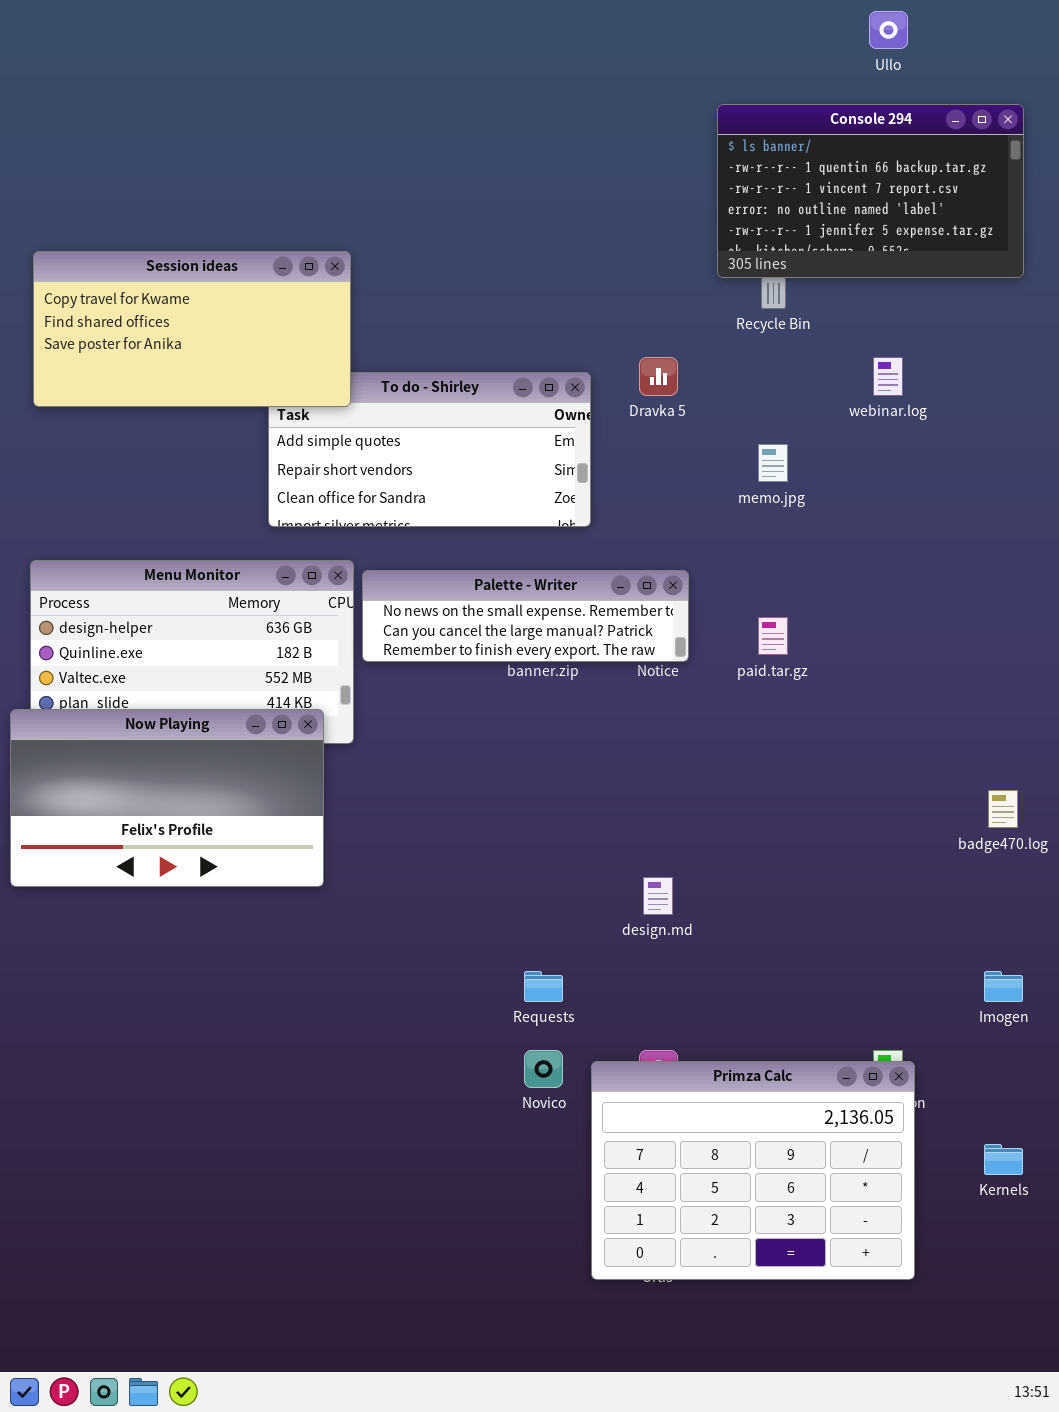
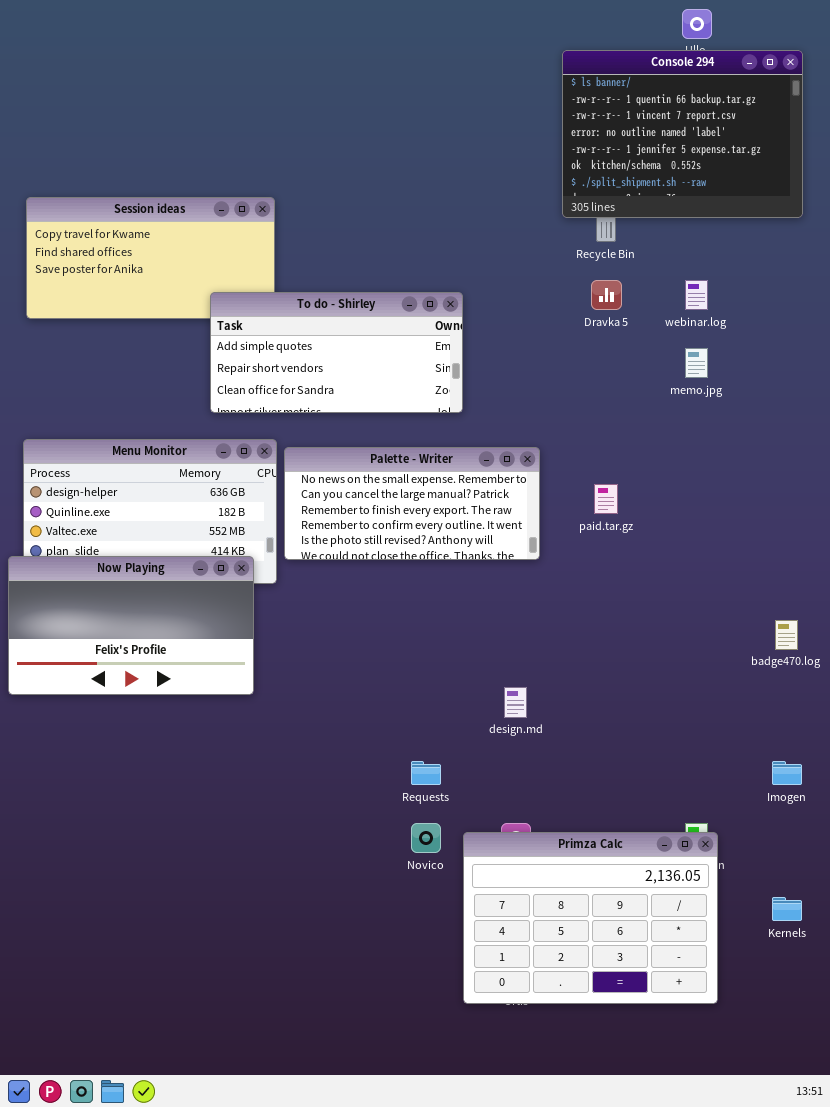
Console 294: [717,104,1024,278] -> [562,50,803,218], resized
Dravka 5: [639,357,678,396] -> [591,280,622,310], moved
To do - Shirley: [268,372,591,527] -> [210,292,463,413], raised
memo.jpg: [758,444,788,482] -> [685,348,708,378], moved
Palette - Writer: [362,570,689,662] -> [284,447,540,560], resized

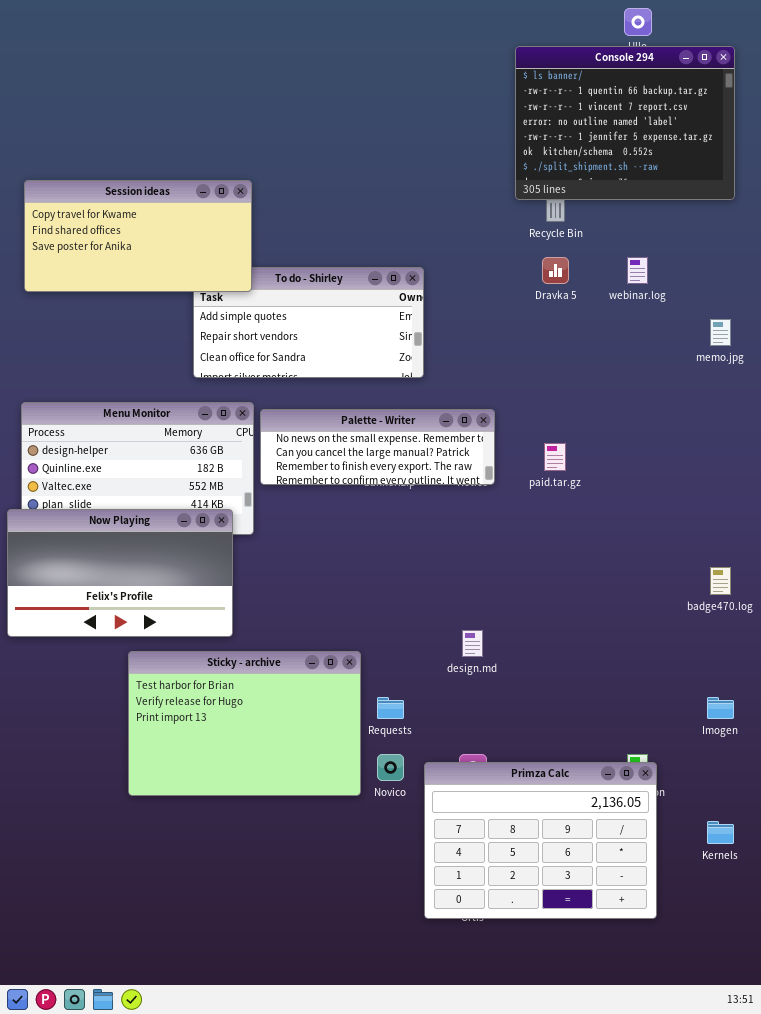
Session ideas: [26,197,275,319] -> [24,180,252,292], raised
memo.jpg: [685,348,708,378] -> [710,319,731,346], moved
Palette - Writer: [284,447,540,560] -> [260,409,495,485], resized
Sticky - archive: none -> [128,651,361,796], opened

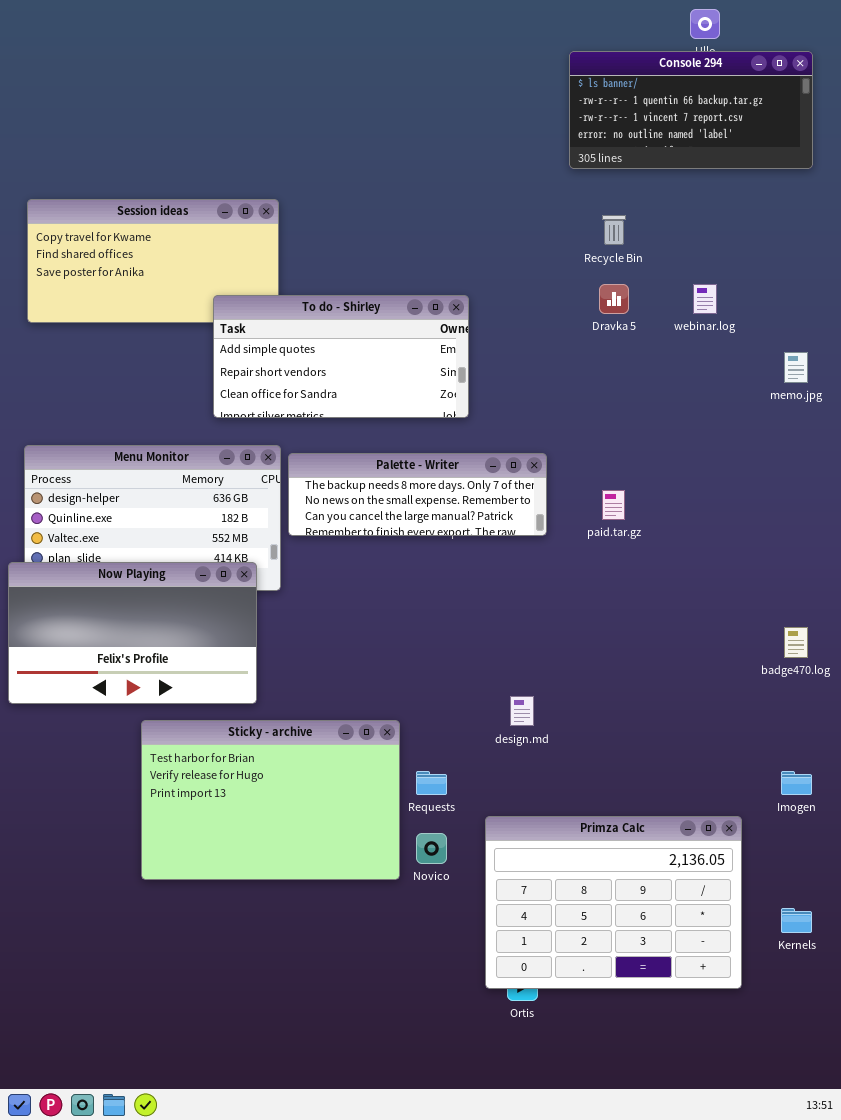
Console 294: [515,46,735,200] -> [569,51,813,169], resized
To do - Shirley: [193,267,424,378] -> [213,295,469,418], raised
Palette - Writer: [260,409,495,485] -> [288,453,547,536], scrolled up 1 row
Primza Calc: [424,762,657,919] -> [485,816,742,989], moved

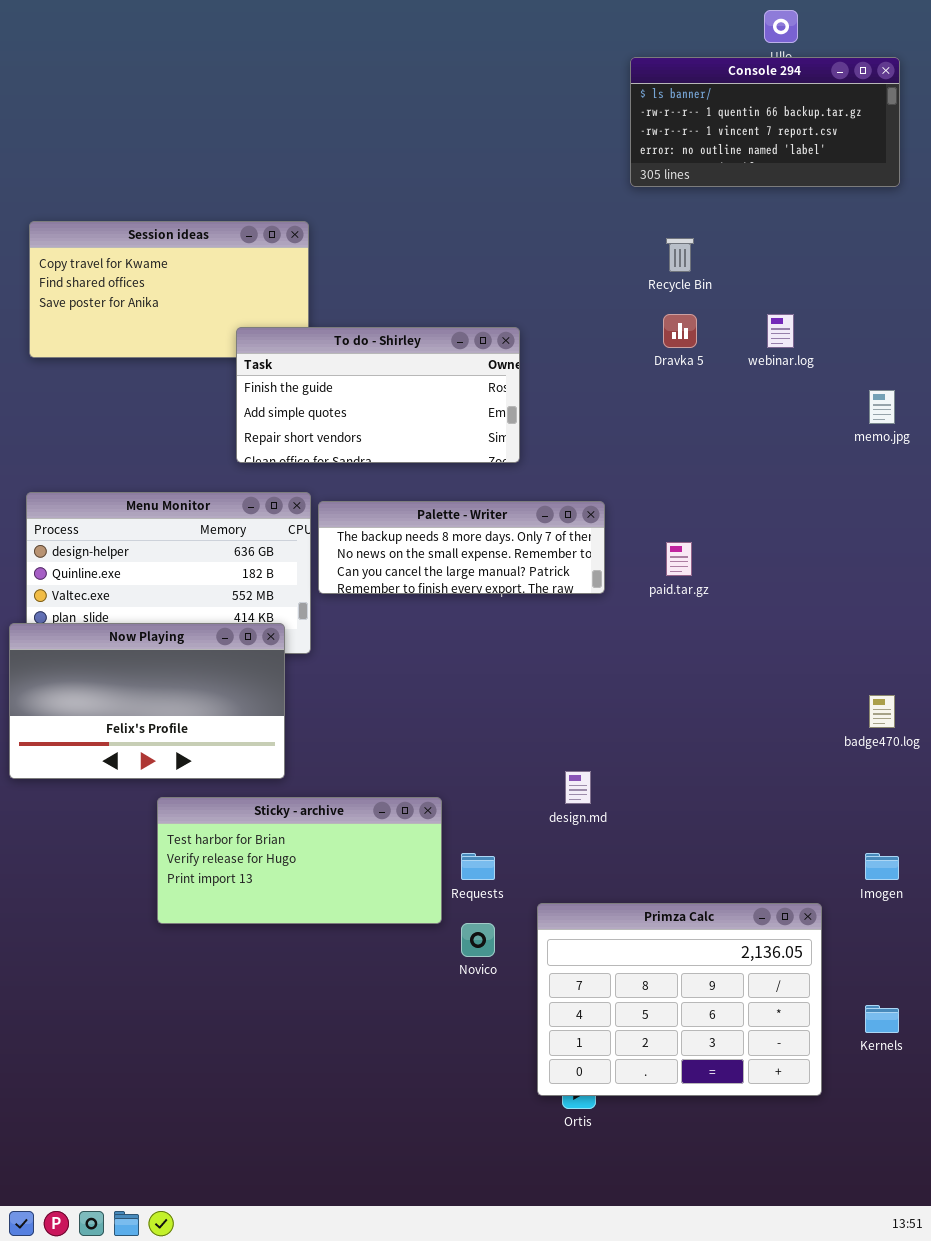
To do - Shirley: [213,295,469,418] -> [236,327,520,463], scrolled up 1 row
Sticky - archive: [141,720,400,880] -> [157,797,442,924], resized

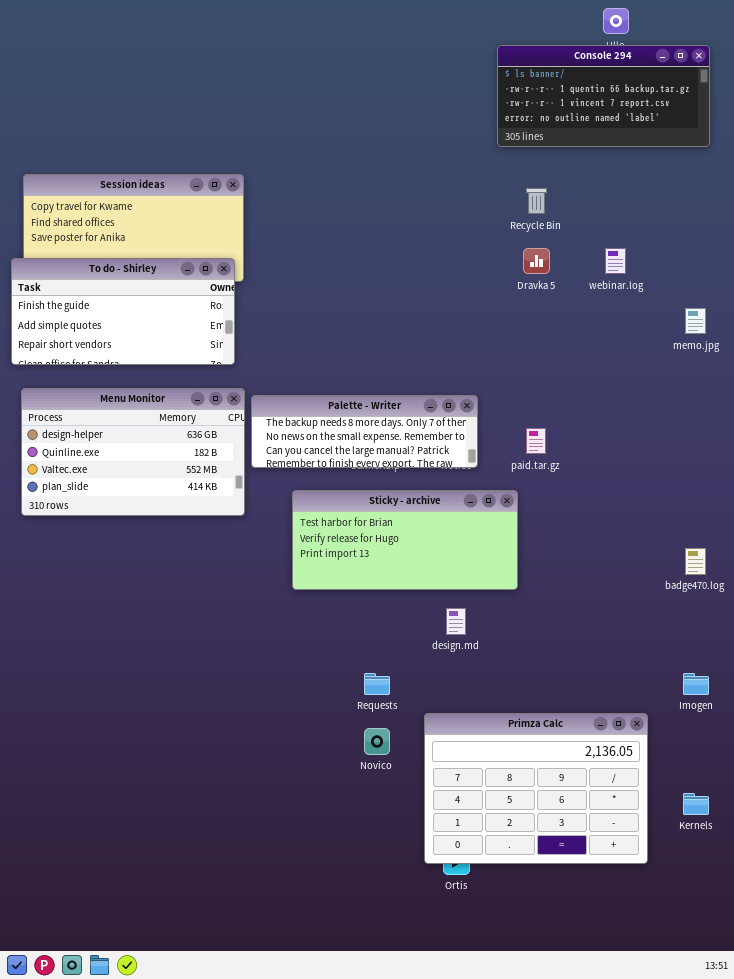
To do - Shirley: [236,327,520,463] -> [11,258,235,365], moved
Now Playing: [9,623,285,779] -> none, closed
Sticky - archive: [157,797,442,924] -> [292,490,518,590], moved

